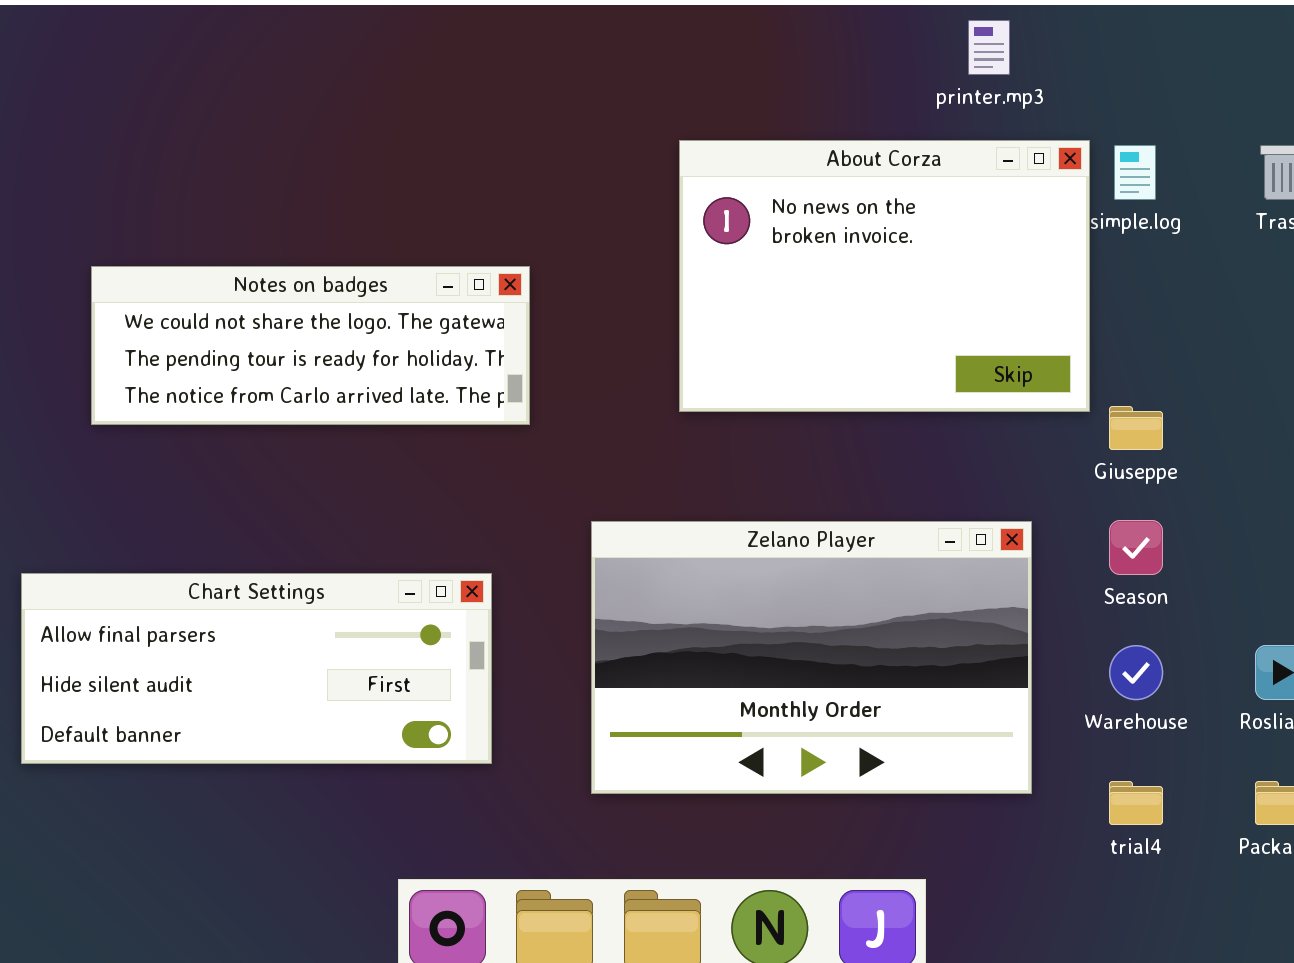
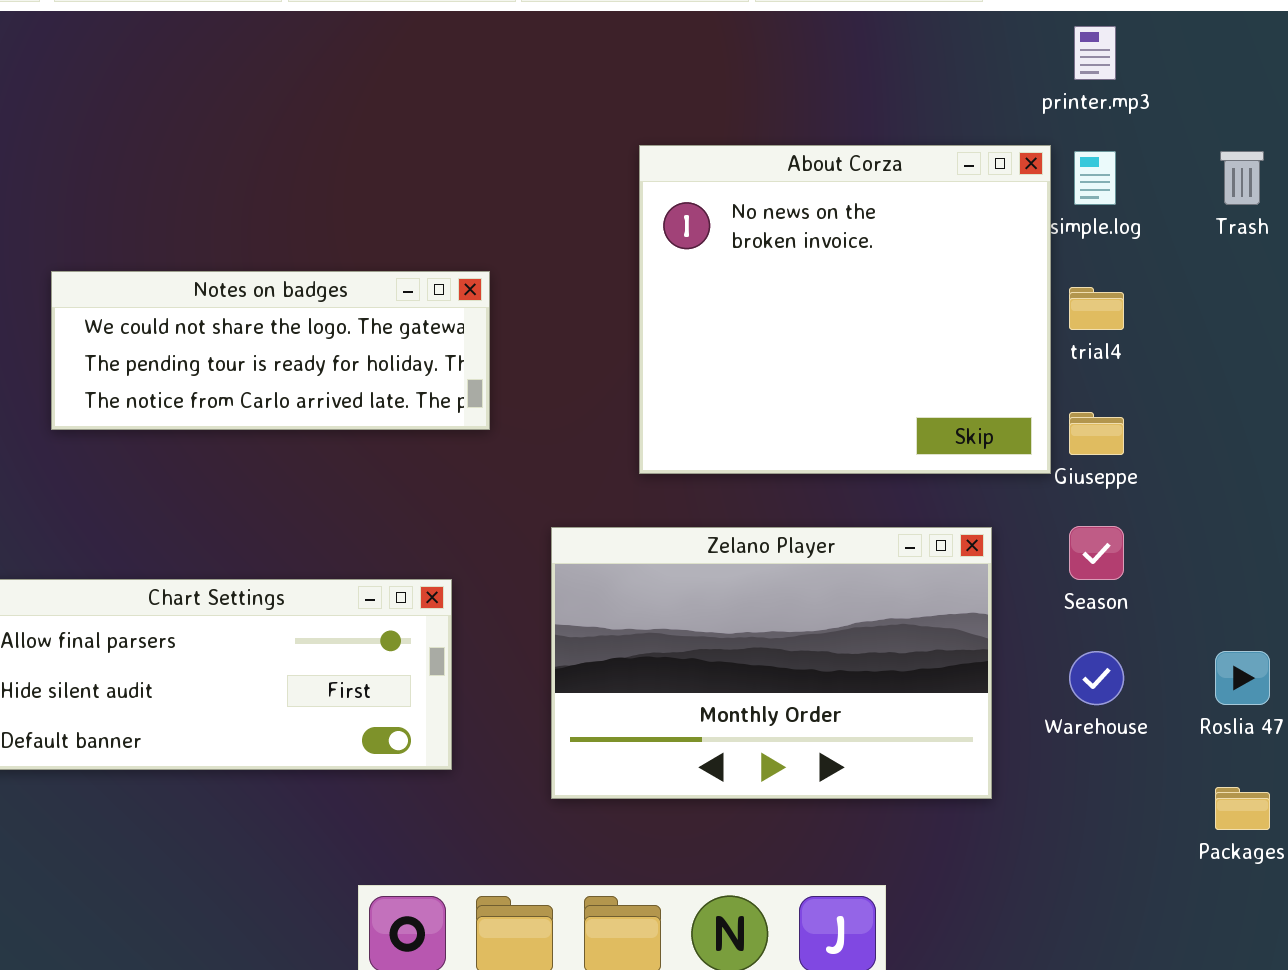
printer.mp3: [968,20,1010,75] -> [1074,26,1116,80], moved
About Corza: [679,140,1090,412] -> [639,145,1051,474], resized
trial4: [1109,781,1163,825] -> [1069,287,1124,330], moved

